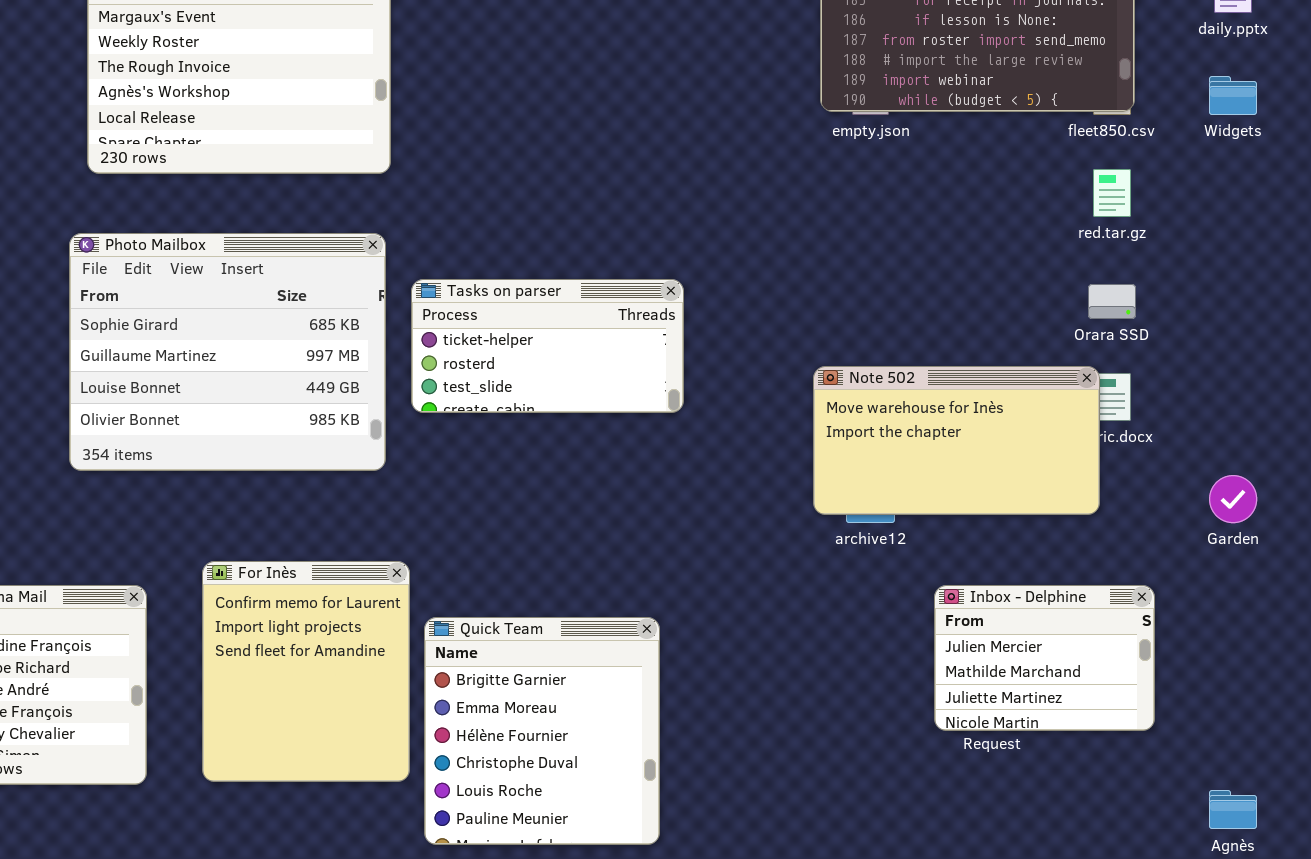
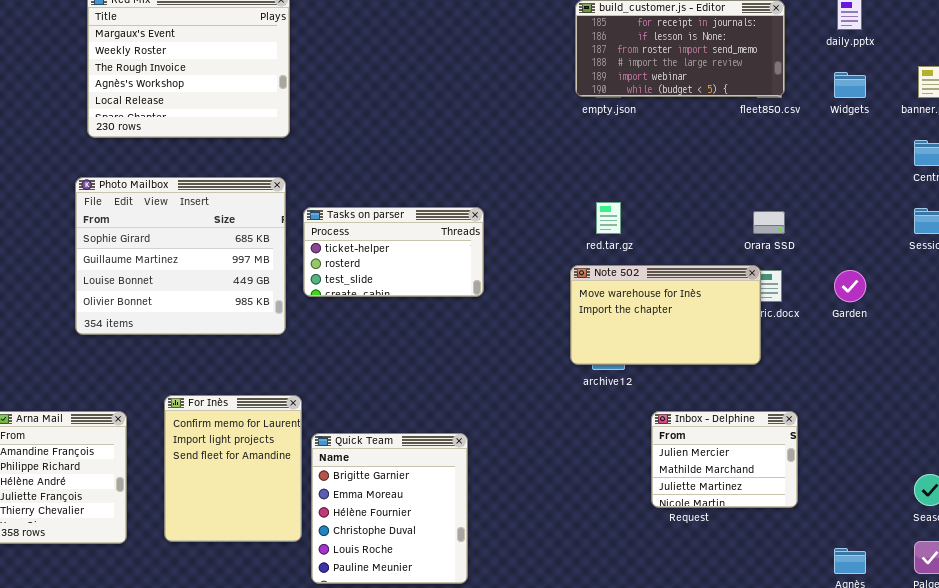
red.tar.gz: [1093,169,1131,217] -> [596,202,621,234], moved
Garden: [1209,475,1257,523] -> [834,270,866,302], moved

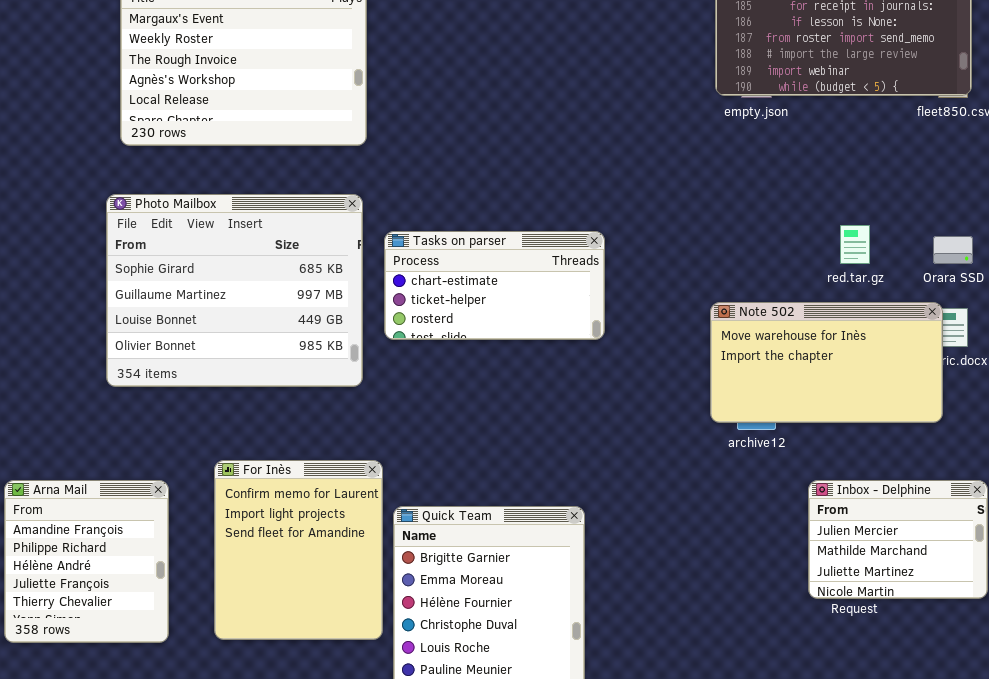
red.tar.gz: [596,202,621,234] -> [840,225,870,264], moved
Tasks on parser: [303,207,484,297] -> [384,231,605,340], scrolled up 1 row

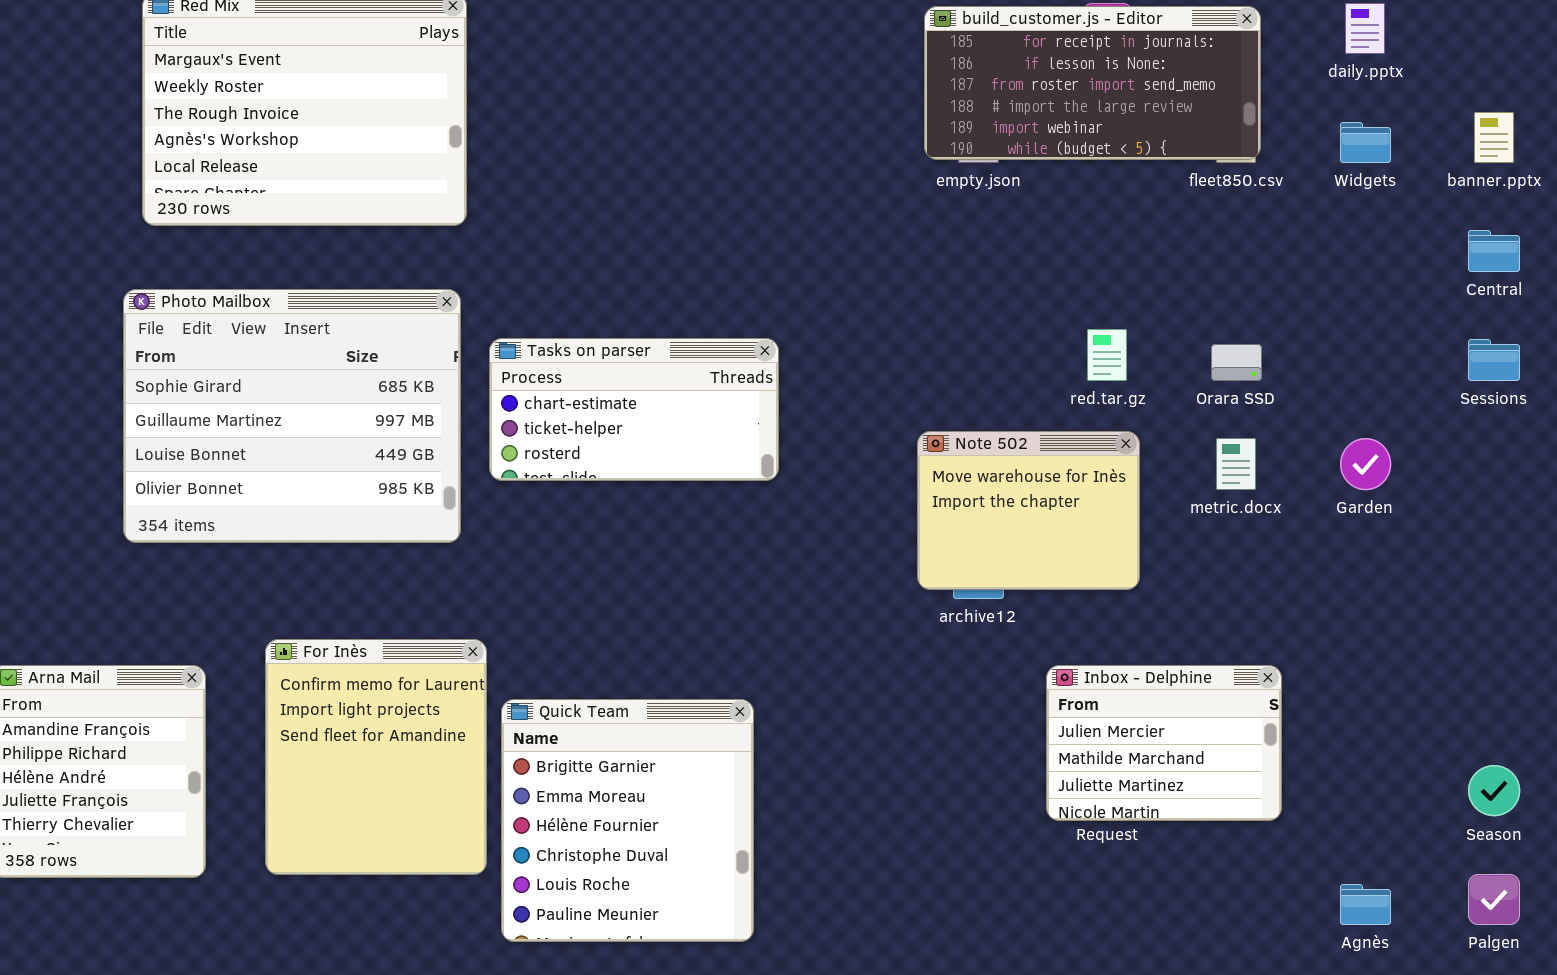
Note 502: [710,302,943,423] -> [917,431,1140,590], resized

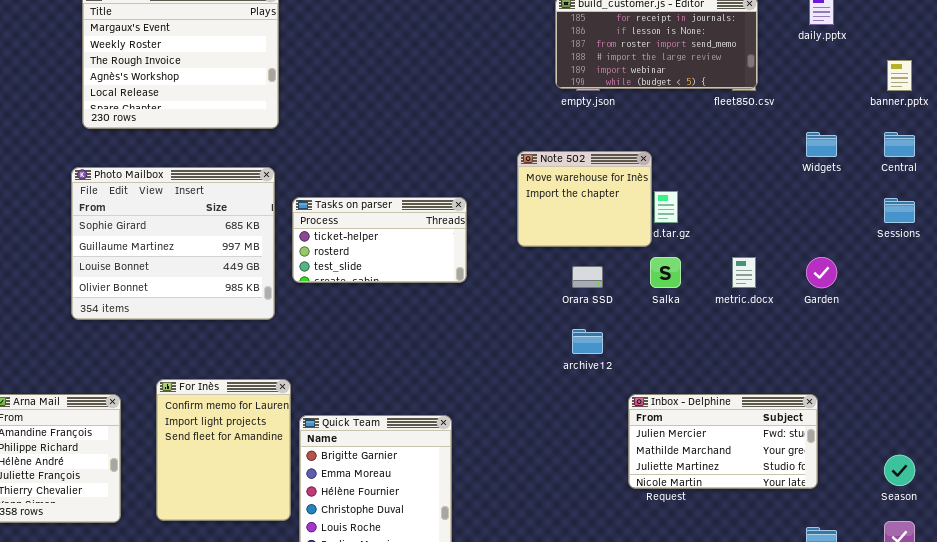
Widgets: [1340,122,1391,163] -> [806,132,837,157], moved
Tasks on parser: [489,338,779,481] -> [292,197,467,283], scrolled down 1 row
Orara SSD: [1211,344,1262,381] -> [572,266,603,288], moved
Note 502: [917,431,1140,590] -> [517,151,652,247], moved
Inbox - Delphine: [1046,665,1282,821] -> [628,394,818,489], resized

